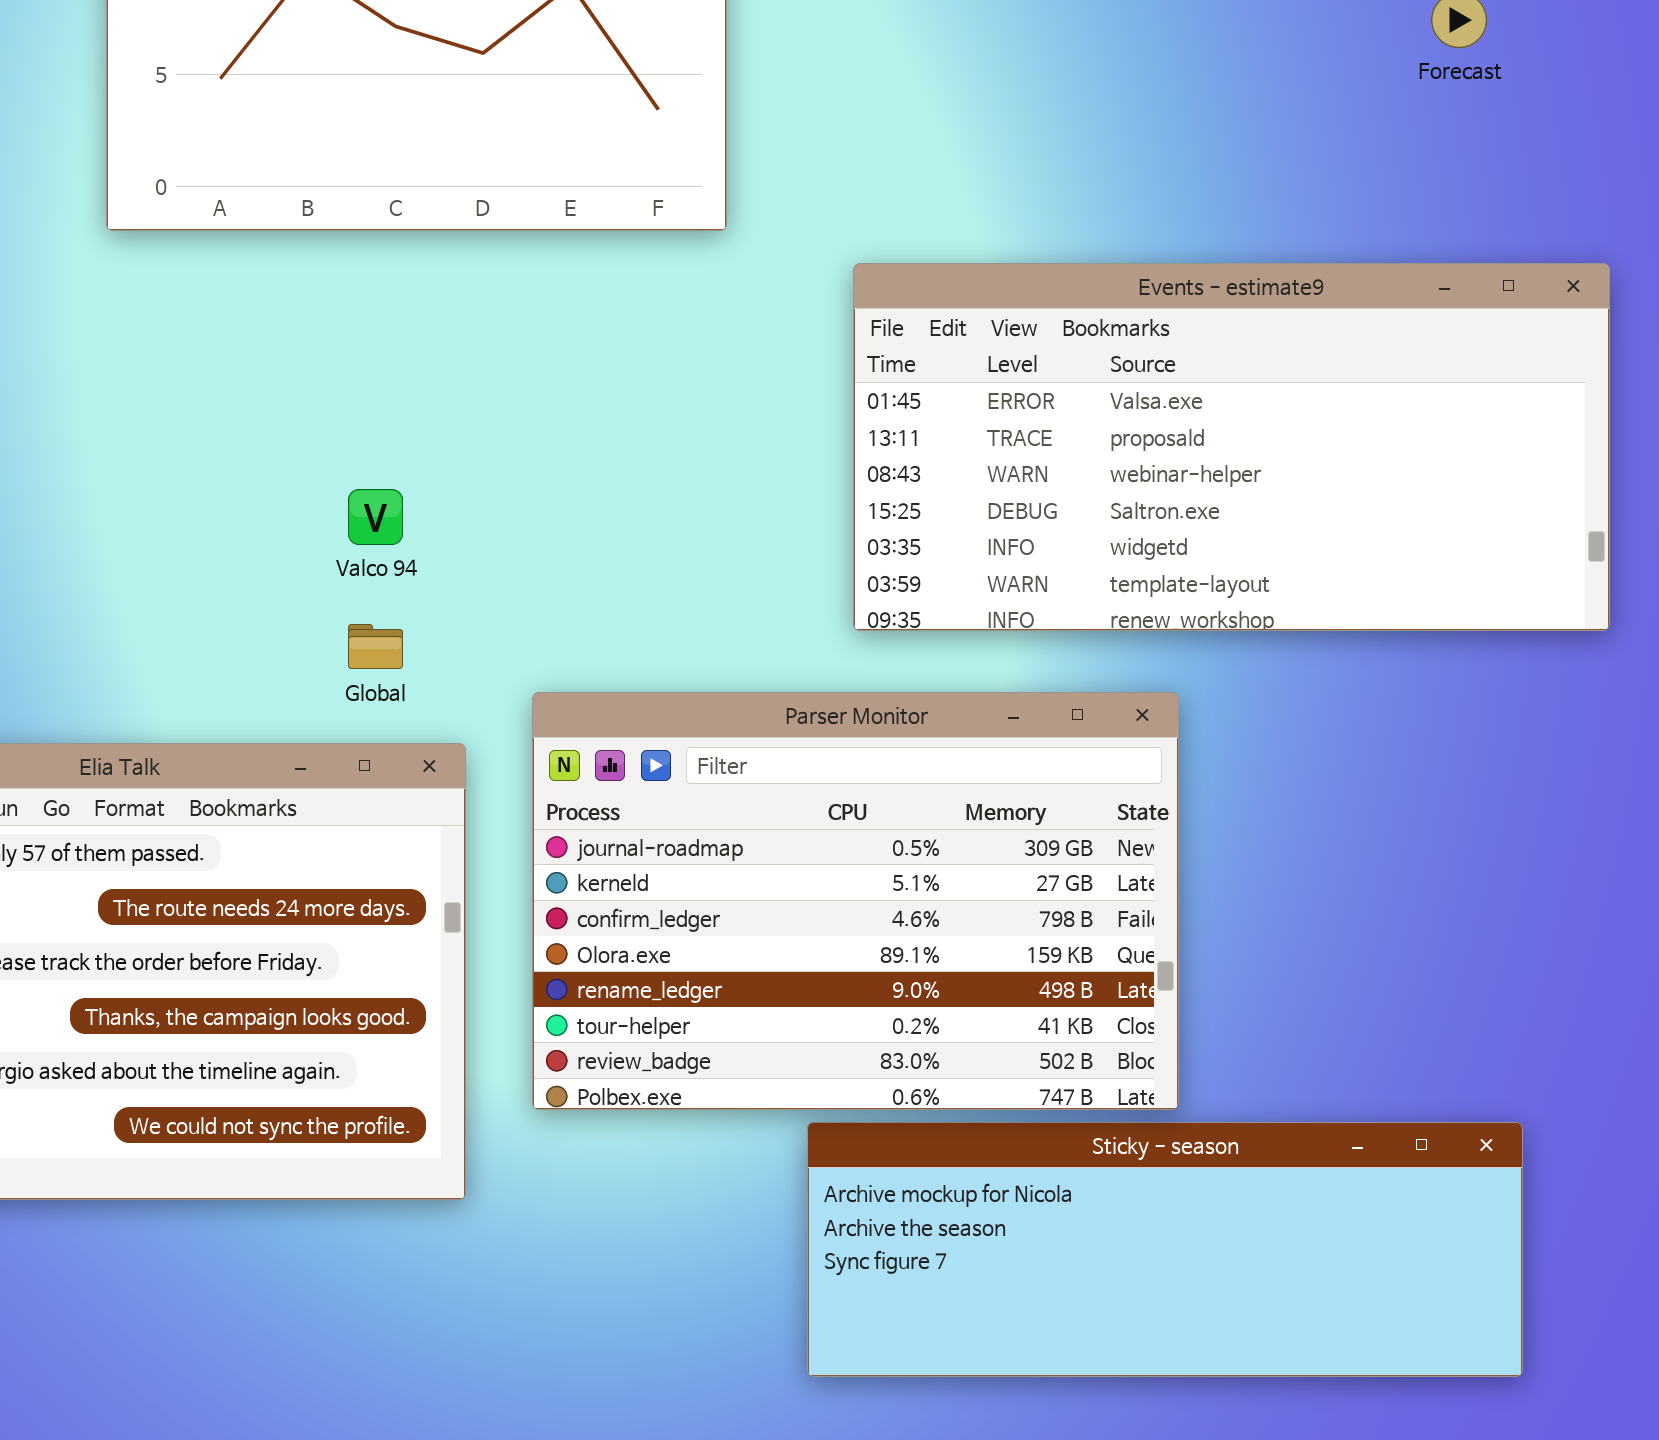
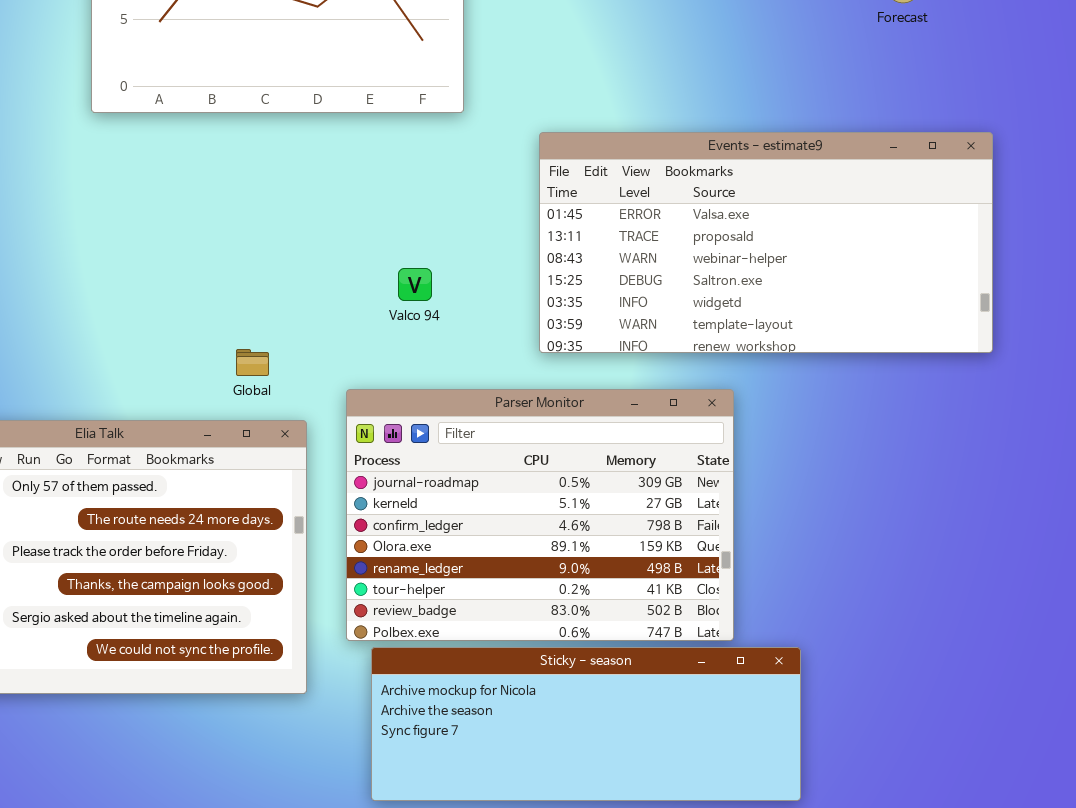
Valco 94: [348,489,403,545] -> [398,268,432,301], moved
Sticky - season: [807,1122,1523,1377] -> [371,647,801,801], moved

